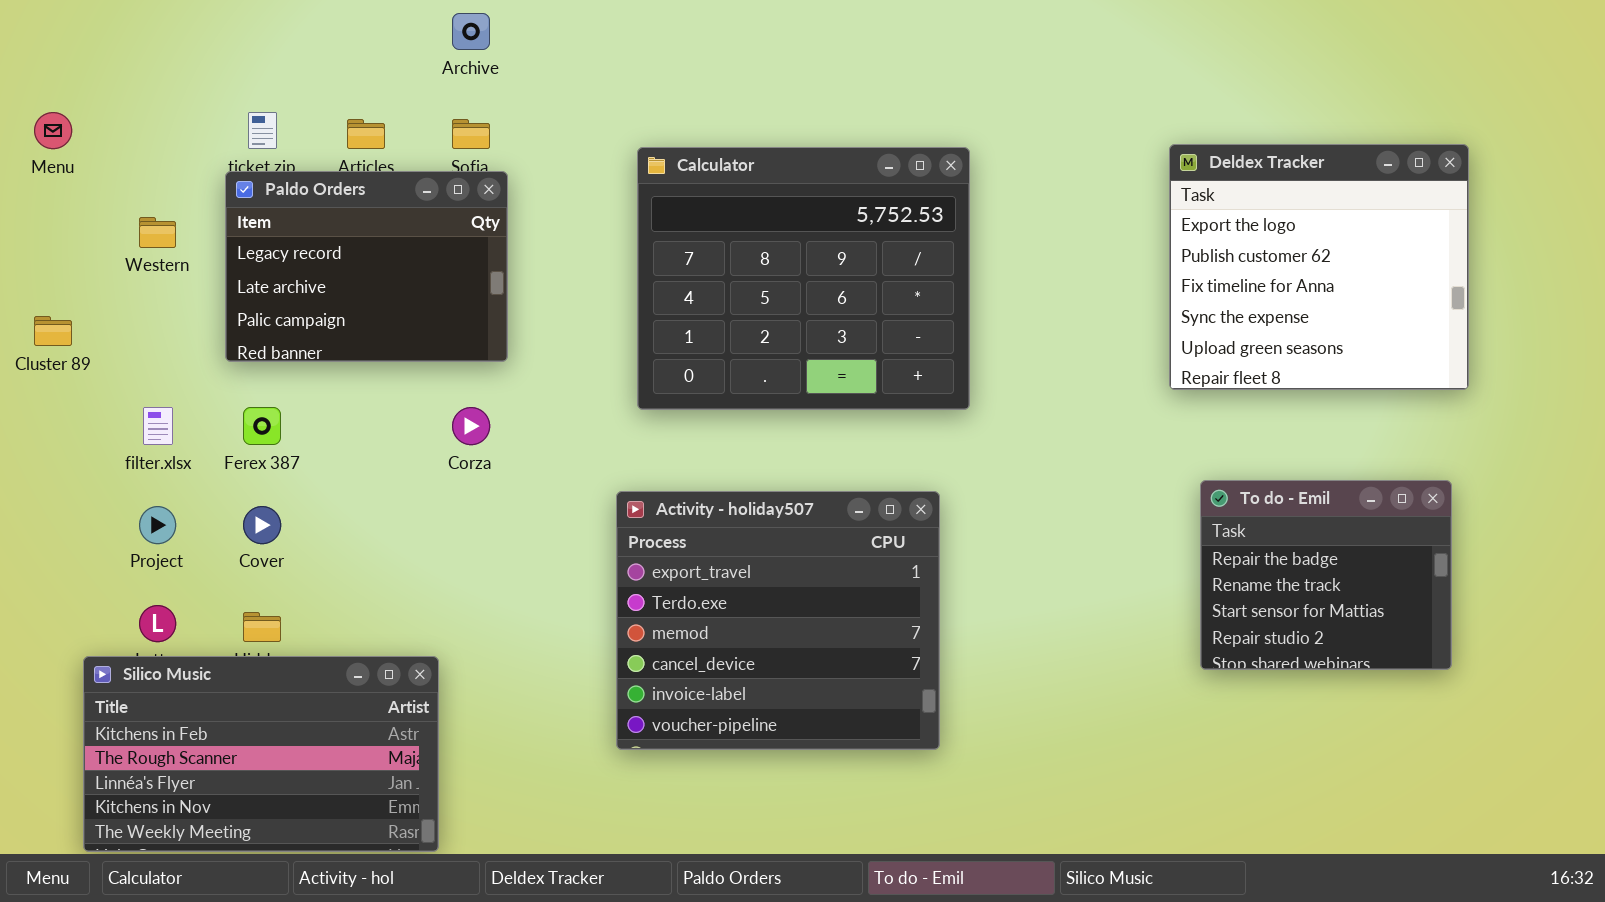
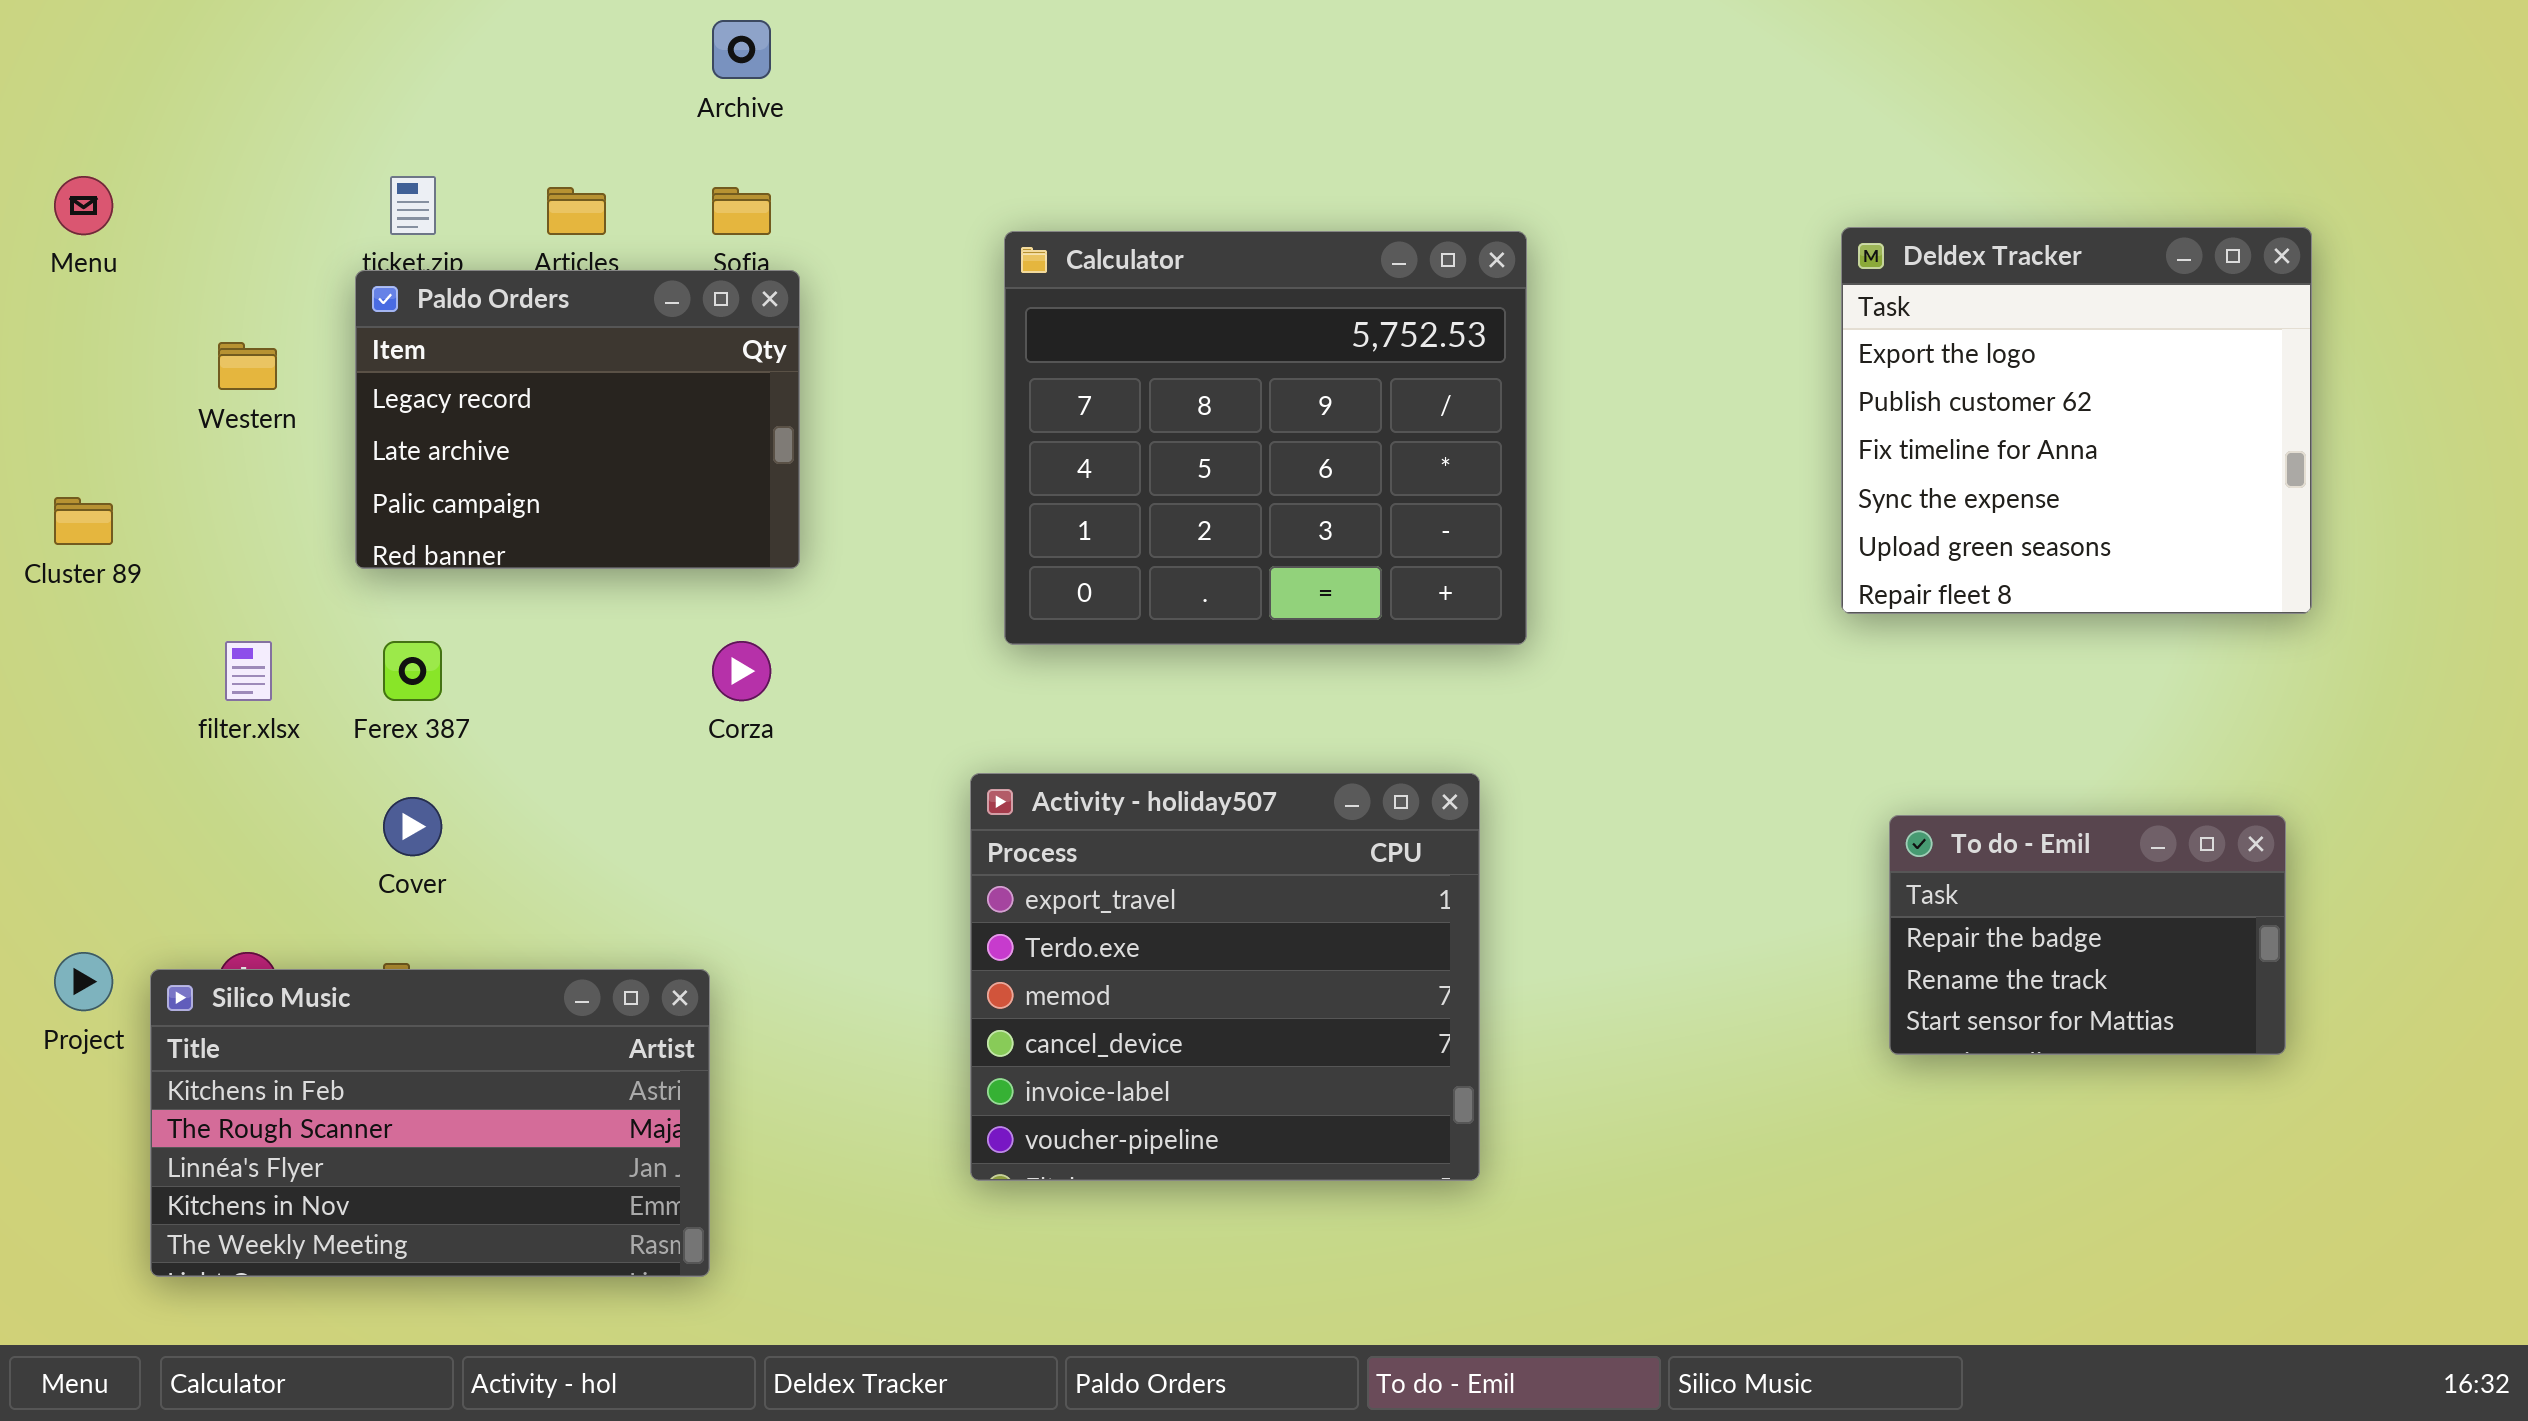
To do - Emil: [1200,480,1452,670] -> [1889,815,2286,1055], resized
Project: [139,506,176,544] -> [54,952,113,1011], moved
Silico Music: [83,656,439,852] -> [150,969,710,1277], moved

